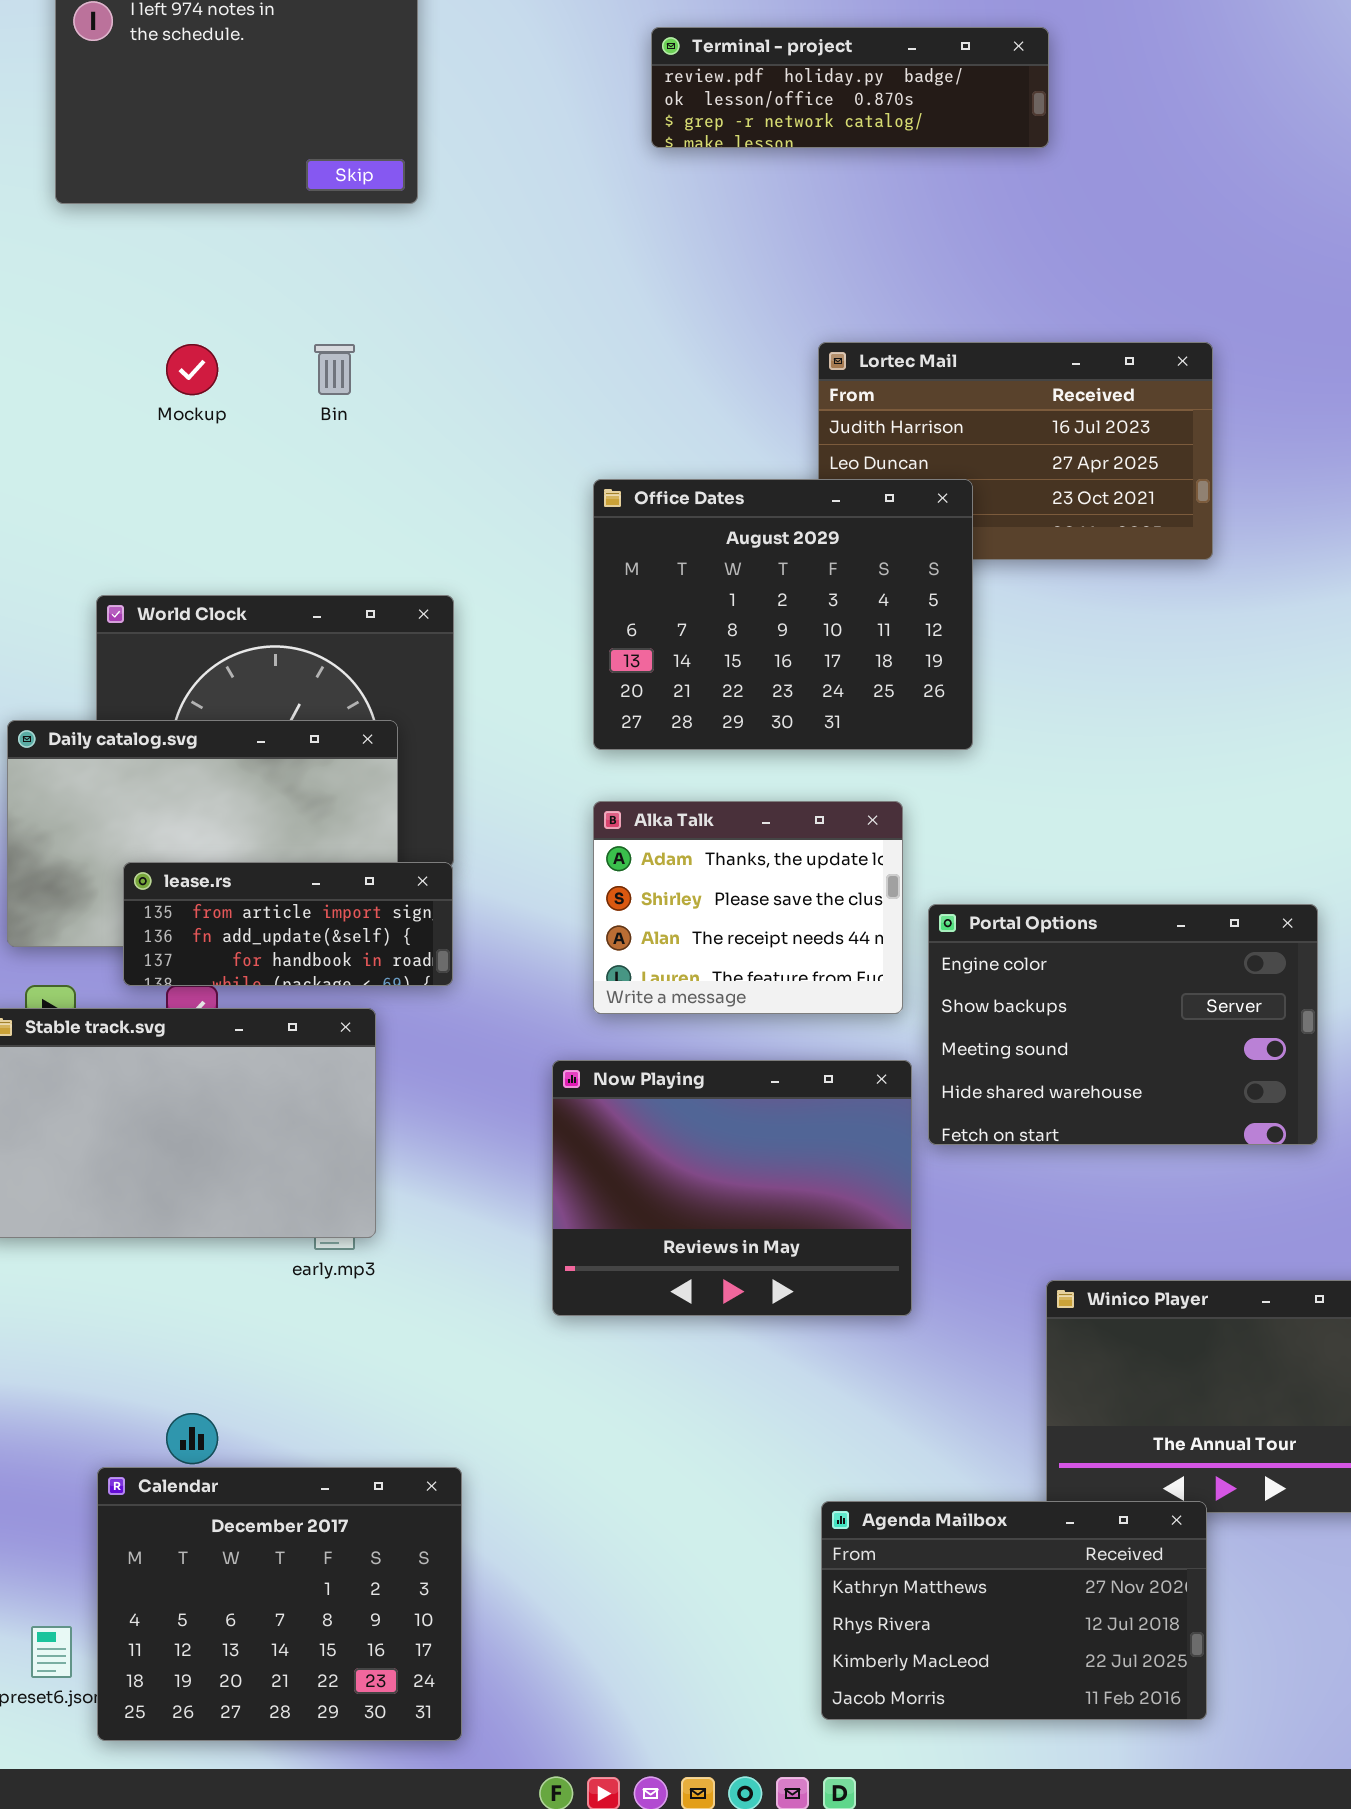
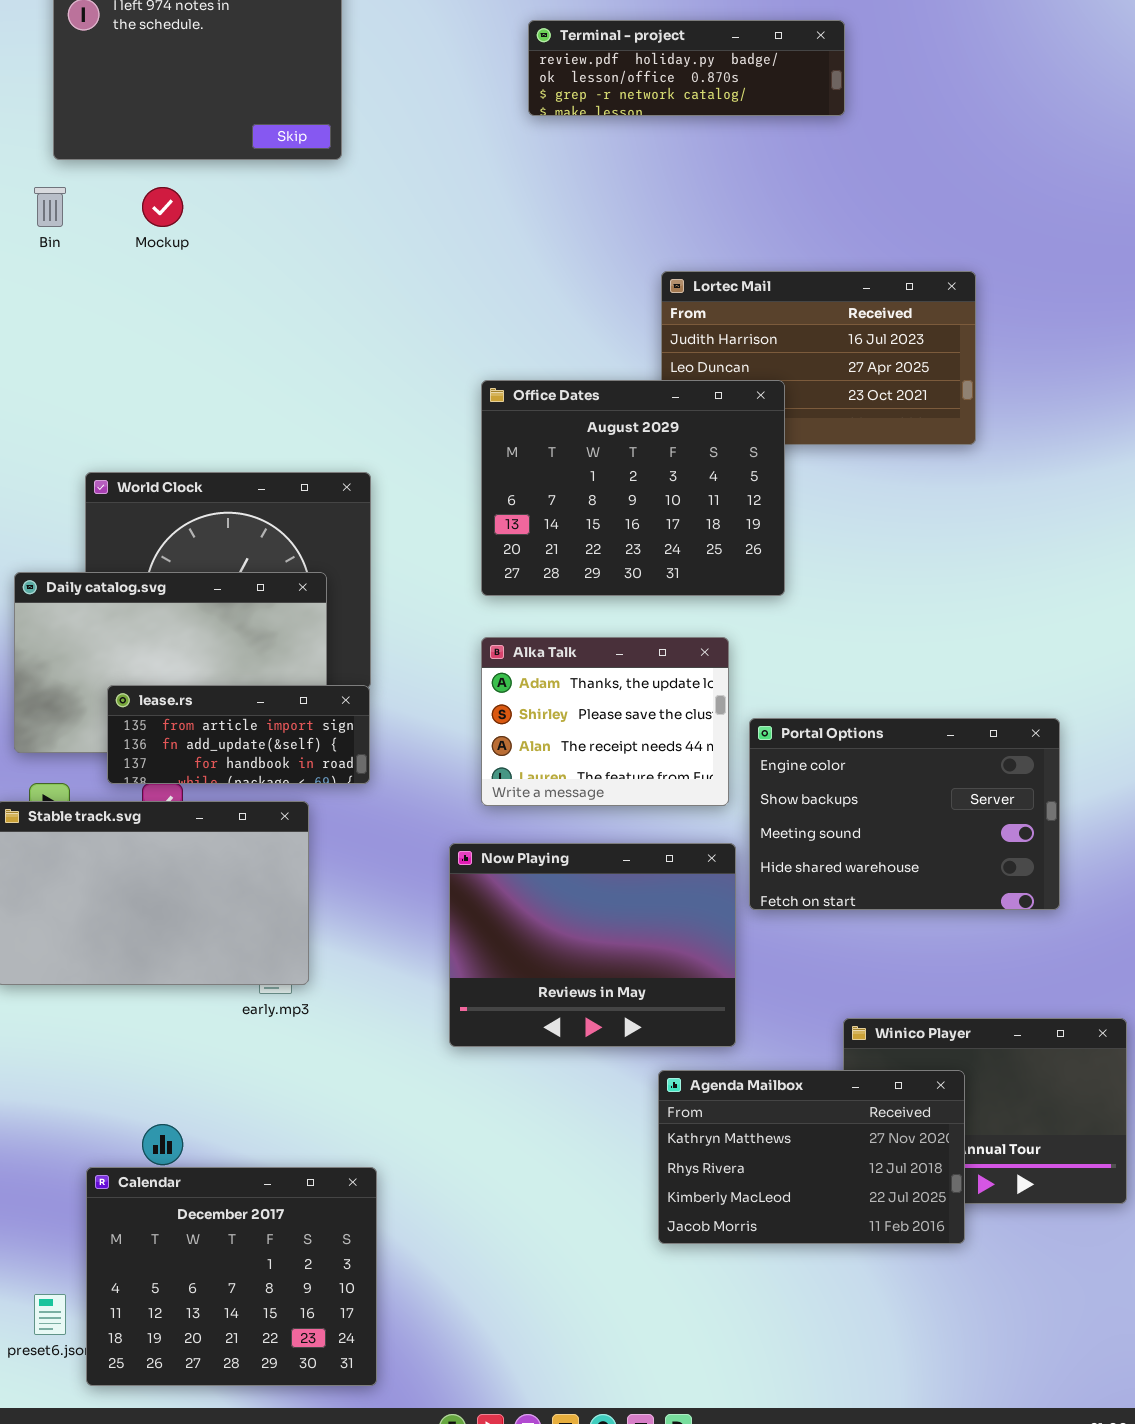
Mockup: [166,344,218,395] -> [142,187,183,227], moved
Bin: [314,344,355,395] -> [34,187,66,227], moved
Agenda Mailbox: [821,1501,1207,1720] -> [658,1070,965,1244], moved

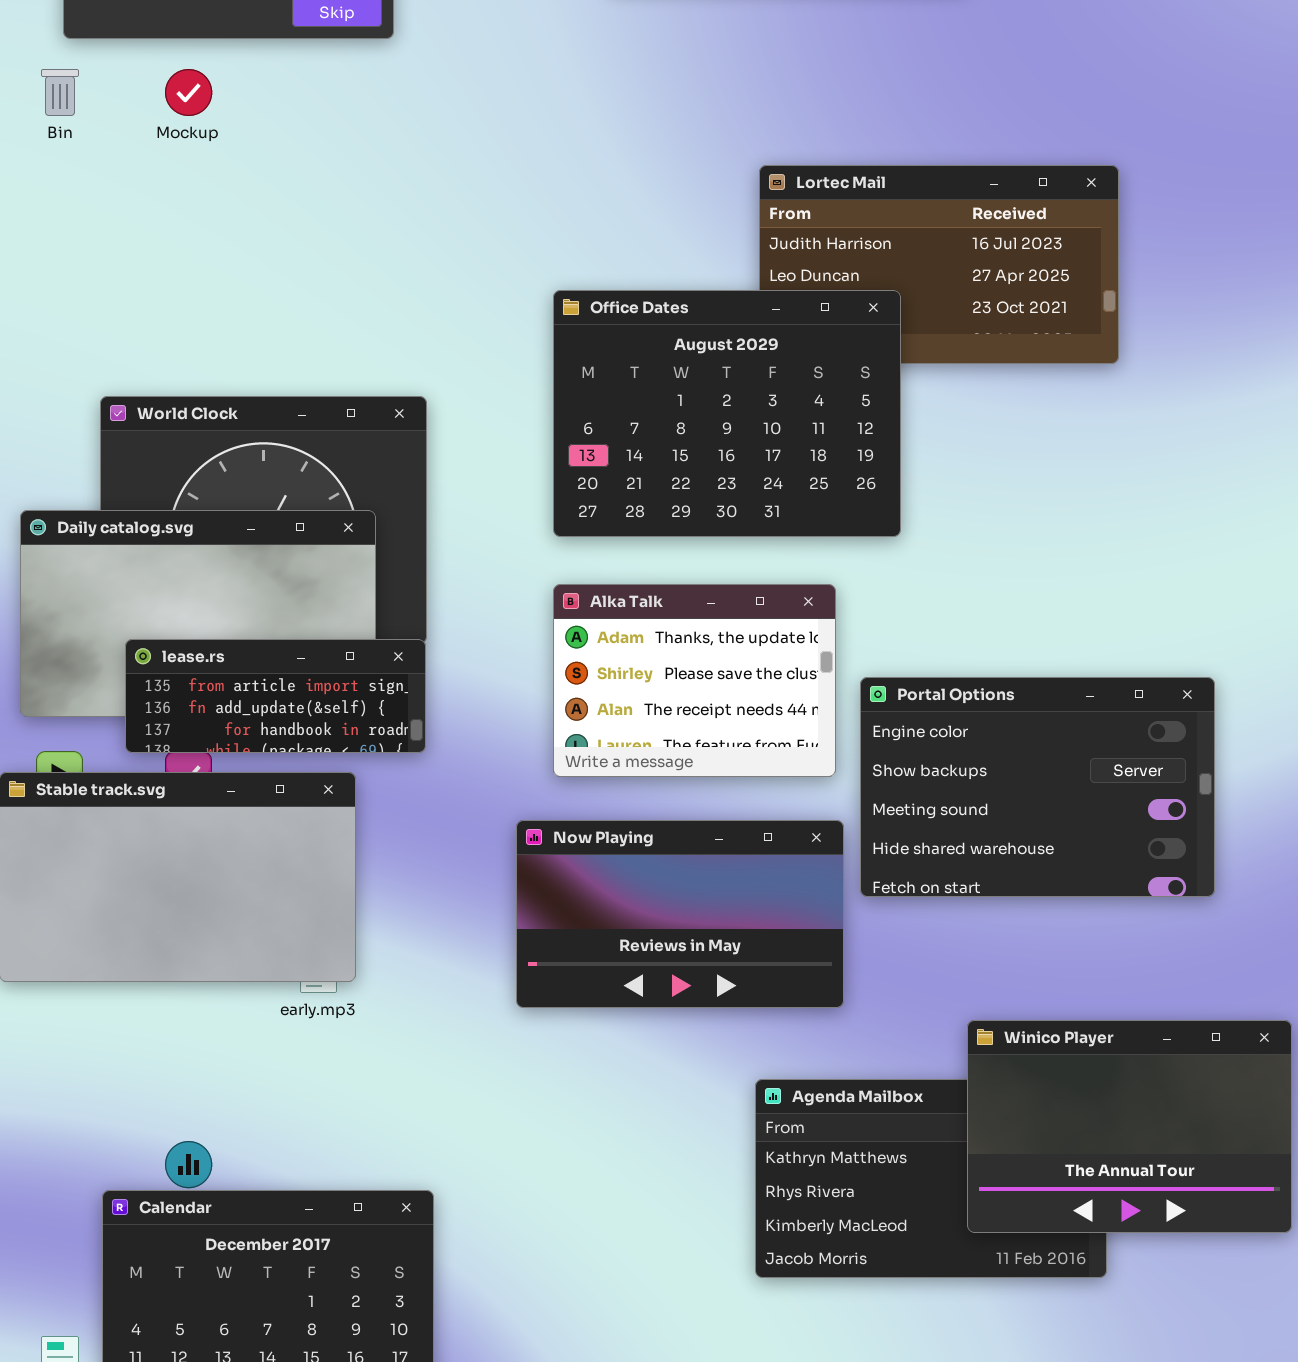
Now Playing: [449,843,736,1047] -> [516,820,844,1008], resized
Winico Player: [843,1018,1127,1204] -> [967,1020,1292,1233], raised

